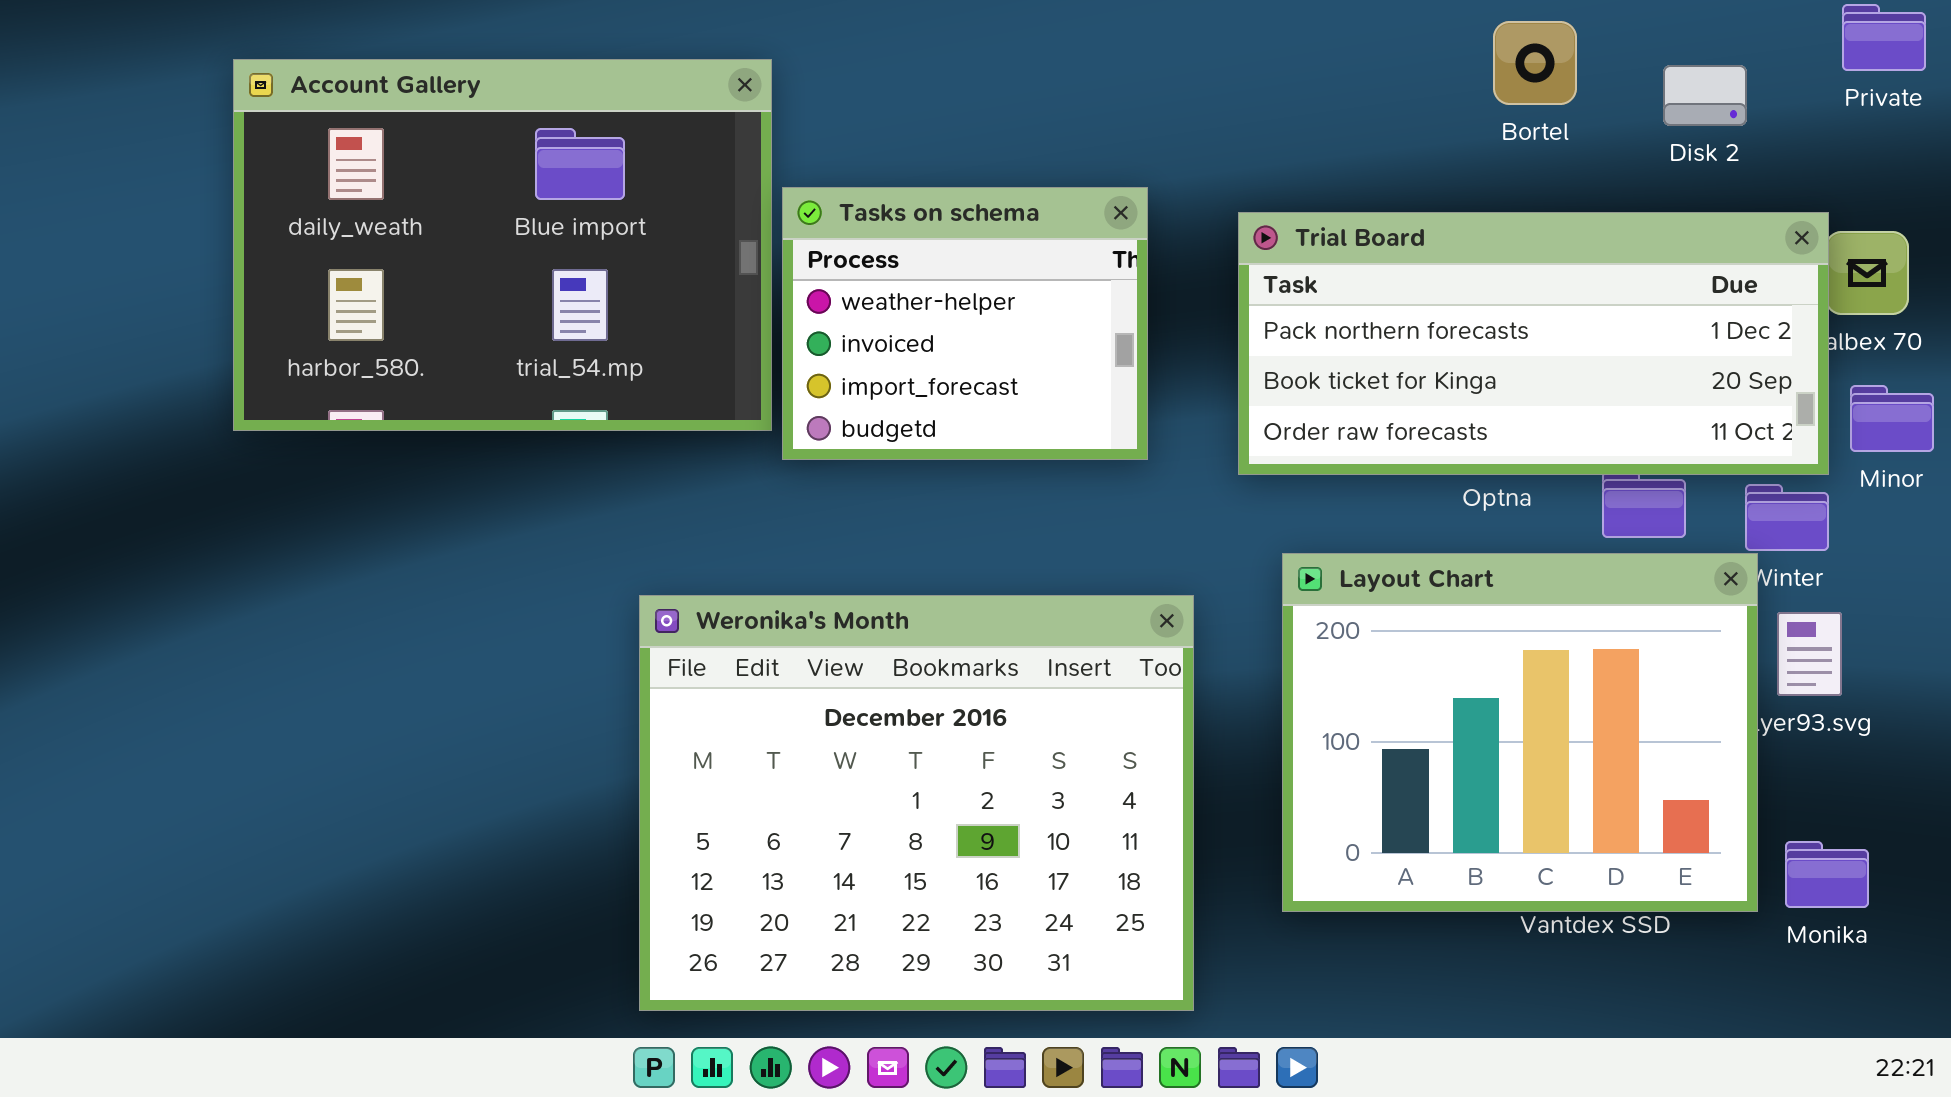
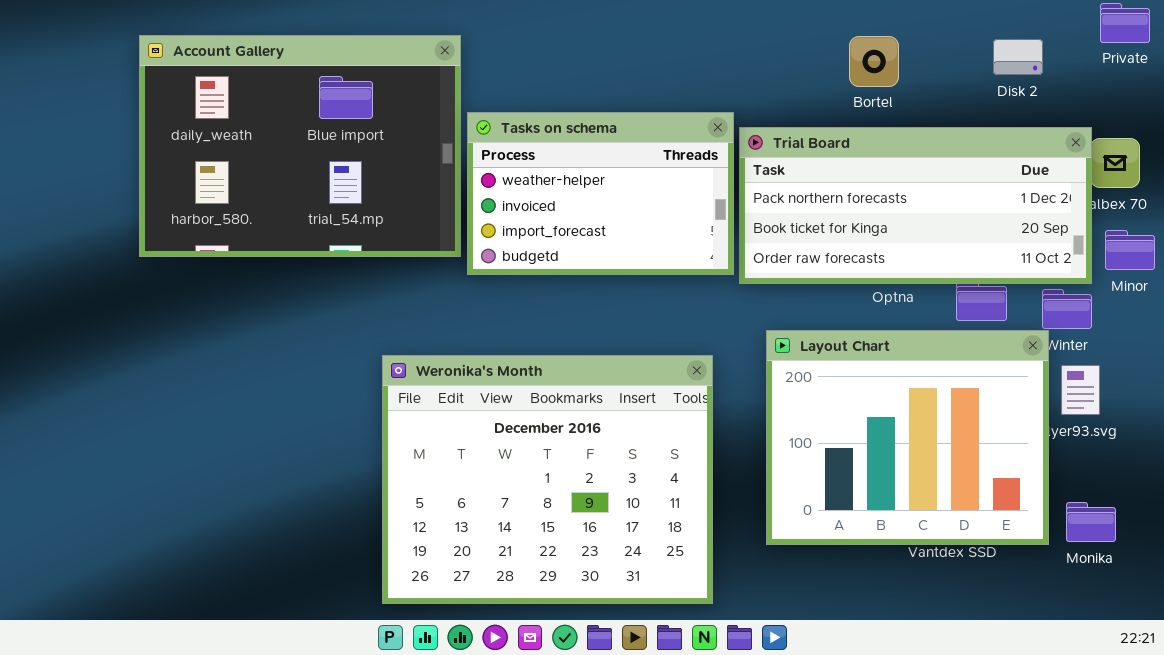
Bortel: [1493,21,1577,105] -> [849,36,899,87], moved
Tasks on schema: [782,187,1148,460] -> [467,112,734,275], resized

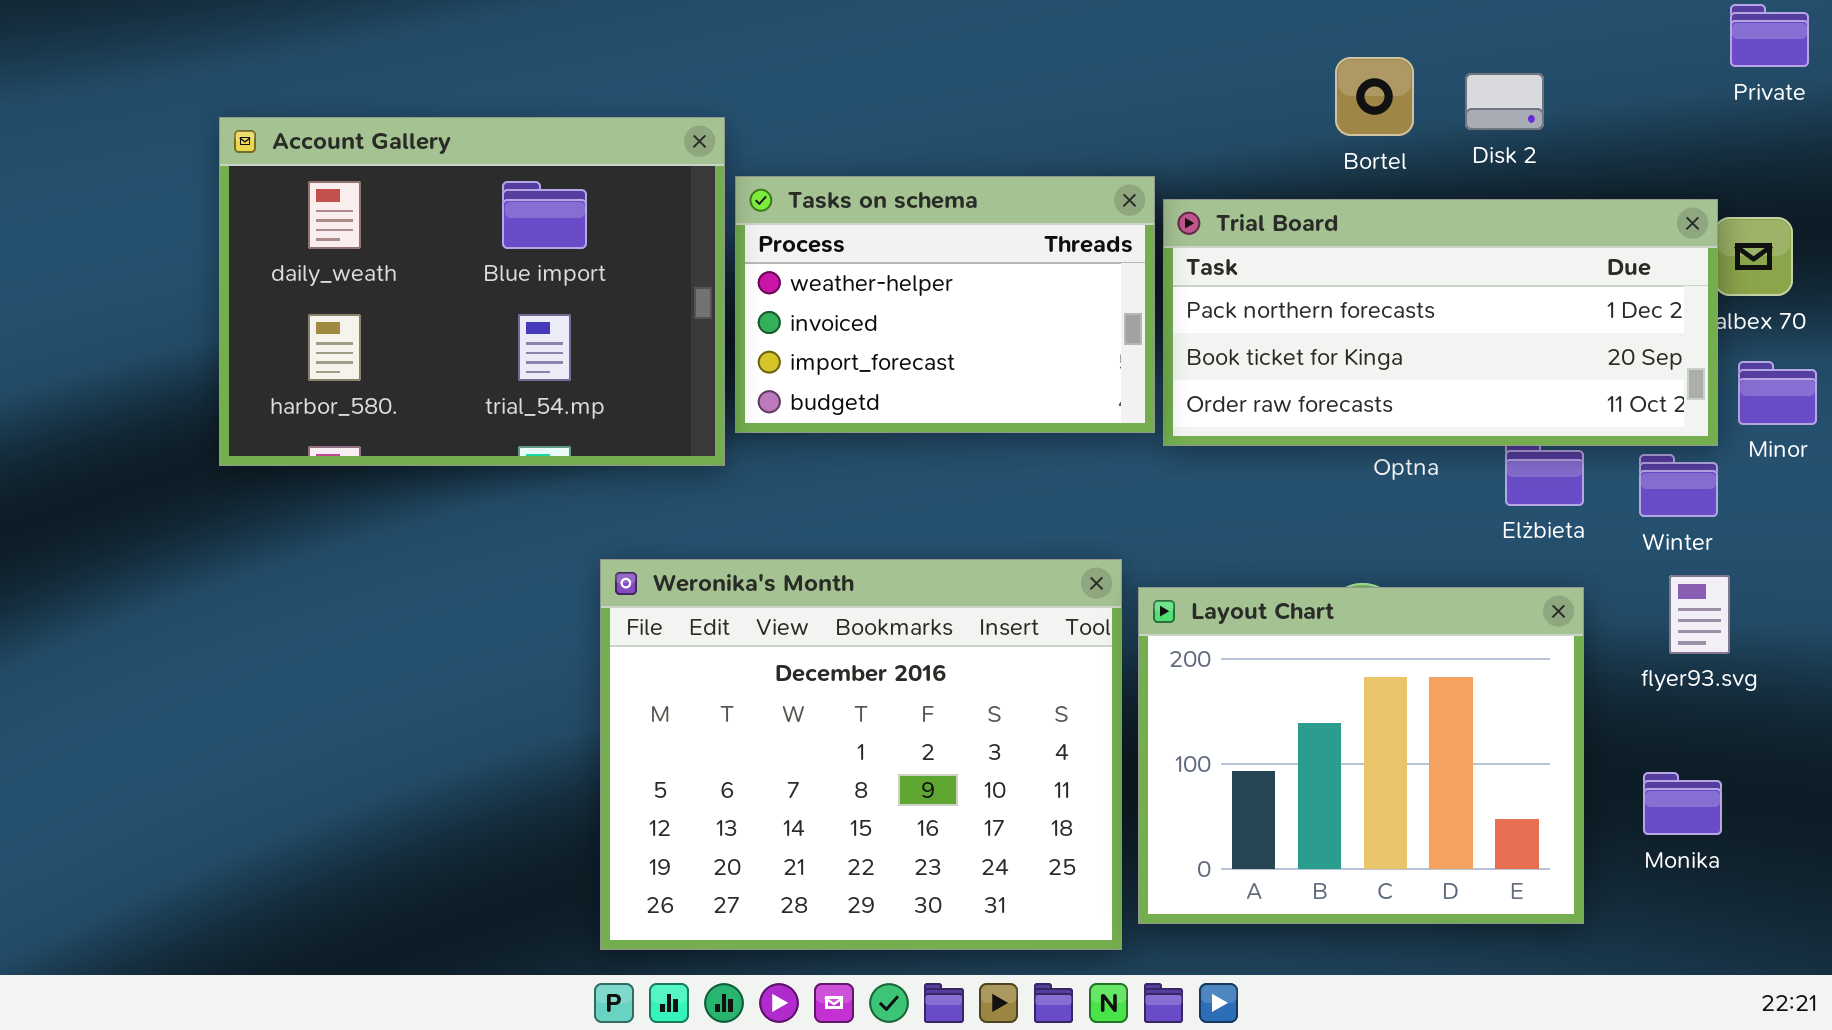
Account Gallery: [139,35,461,257] -> [219,117,725,466], moved
Disk 2: [993,39,1043,75] -> [1465,73,1544,130], moved
Layout Chart: [766,330,1049,545] -> [1138,587,1584,924], moved
Monika: [1066,502,1116,542] -> [1643,772,1722,835], moved

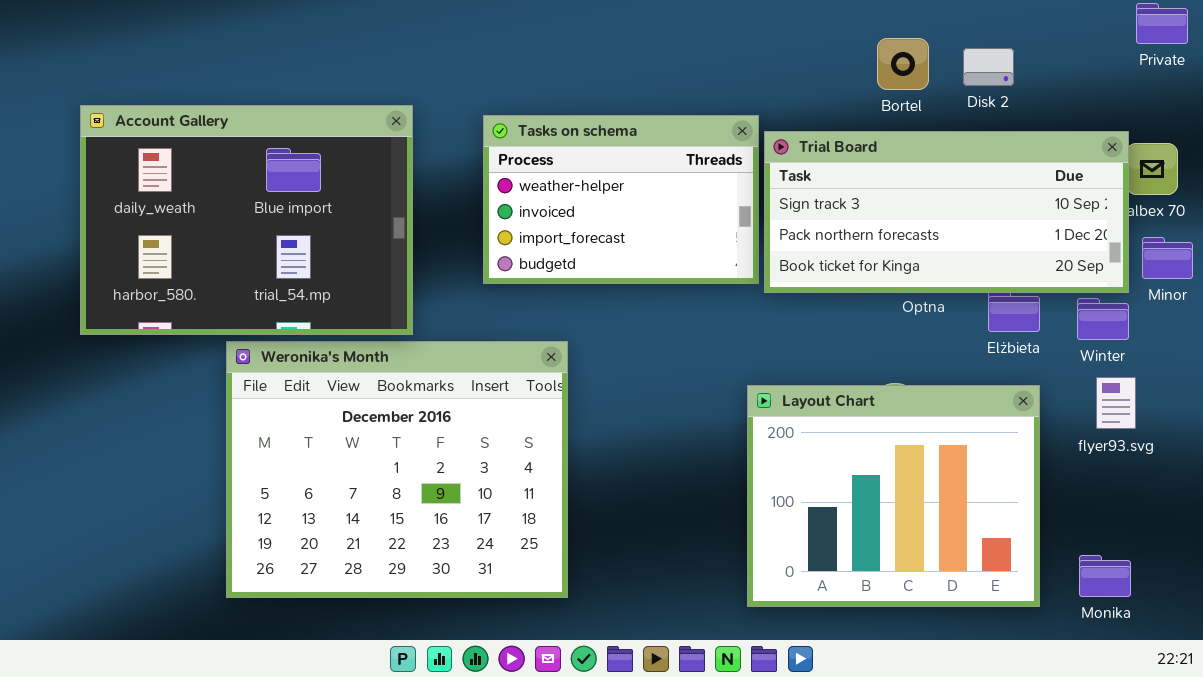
Account Gallery: [219,117,725,466] -> [80,105,413,335], moved
Trial Board: [1163,199,1718,446] -> [764,131,1129,293], scrolled up 1 row
Weronika's Month: [600,559,1122,950] -> [226,341,568,598], moved
Monika: [1643,772,1722,835] -> [1079,555,1131,597], moved

